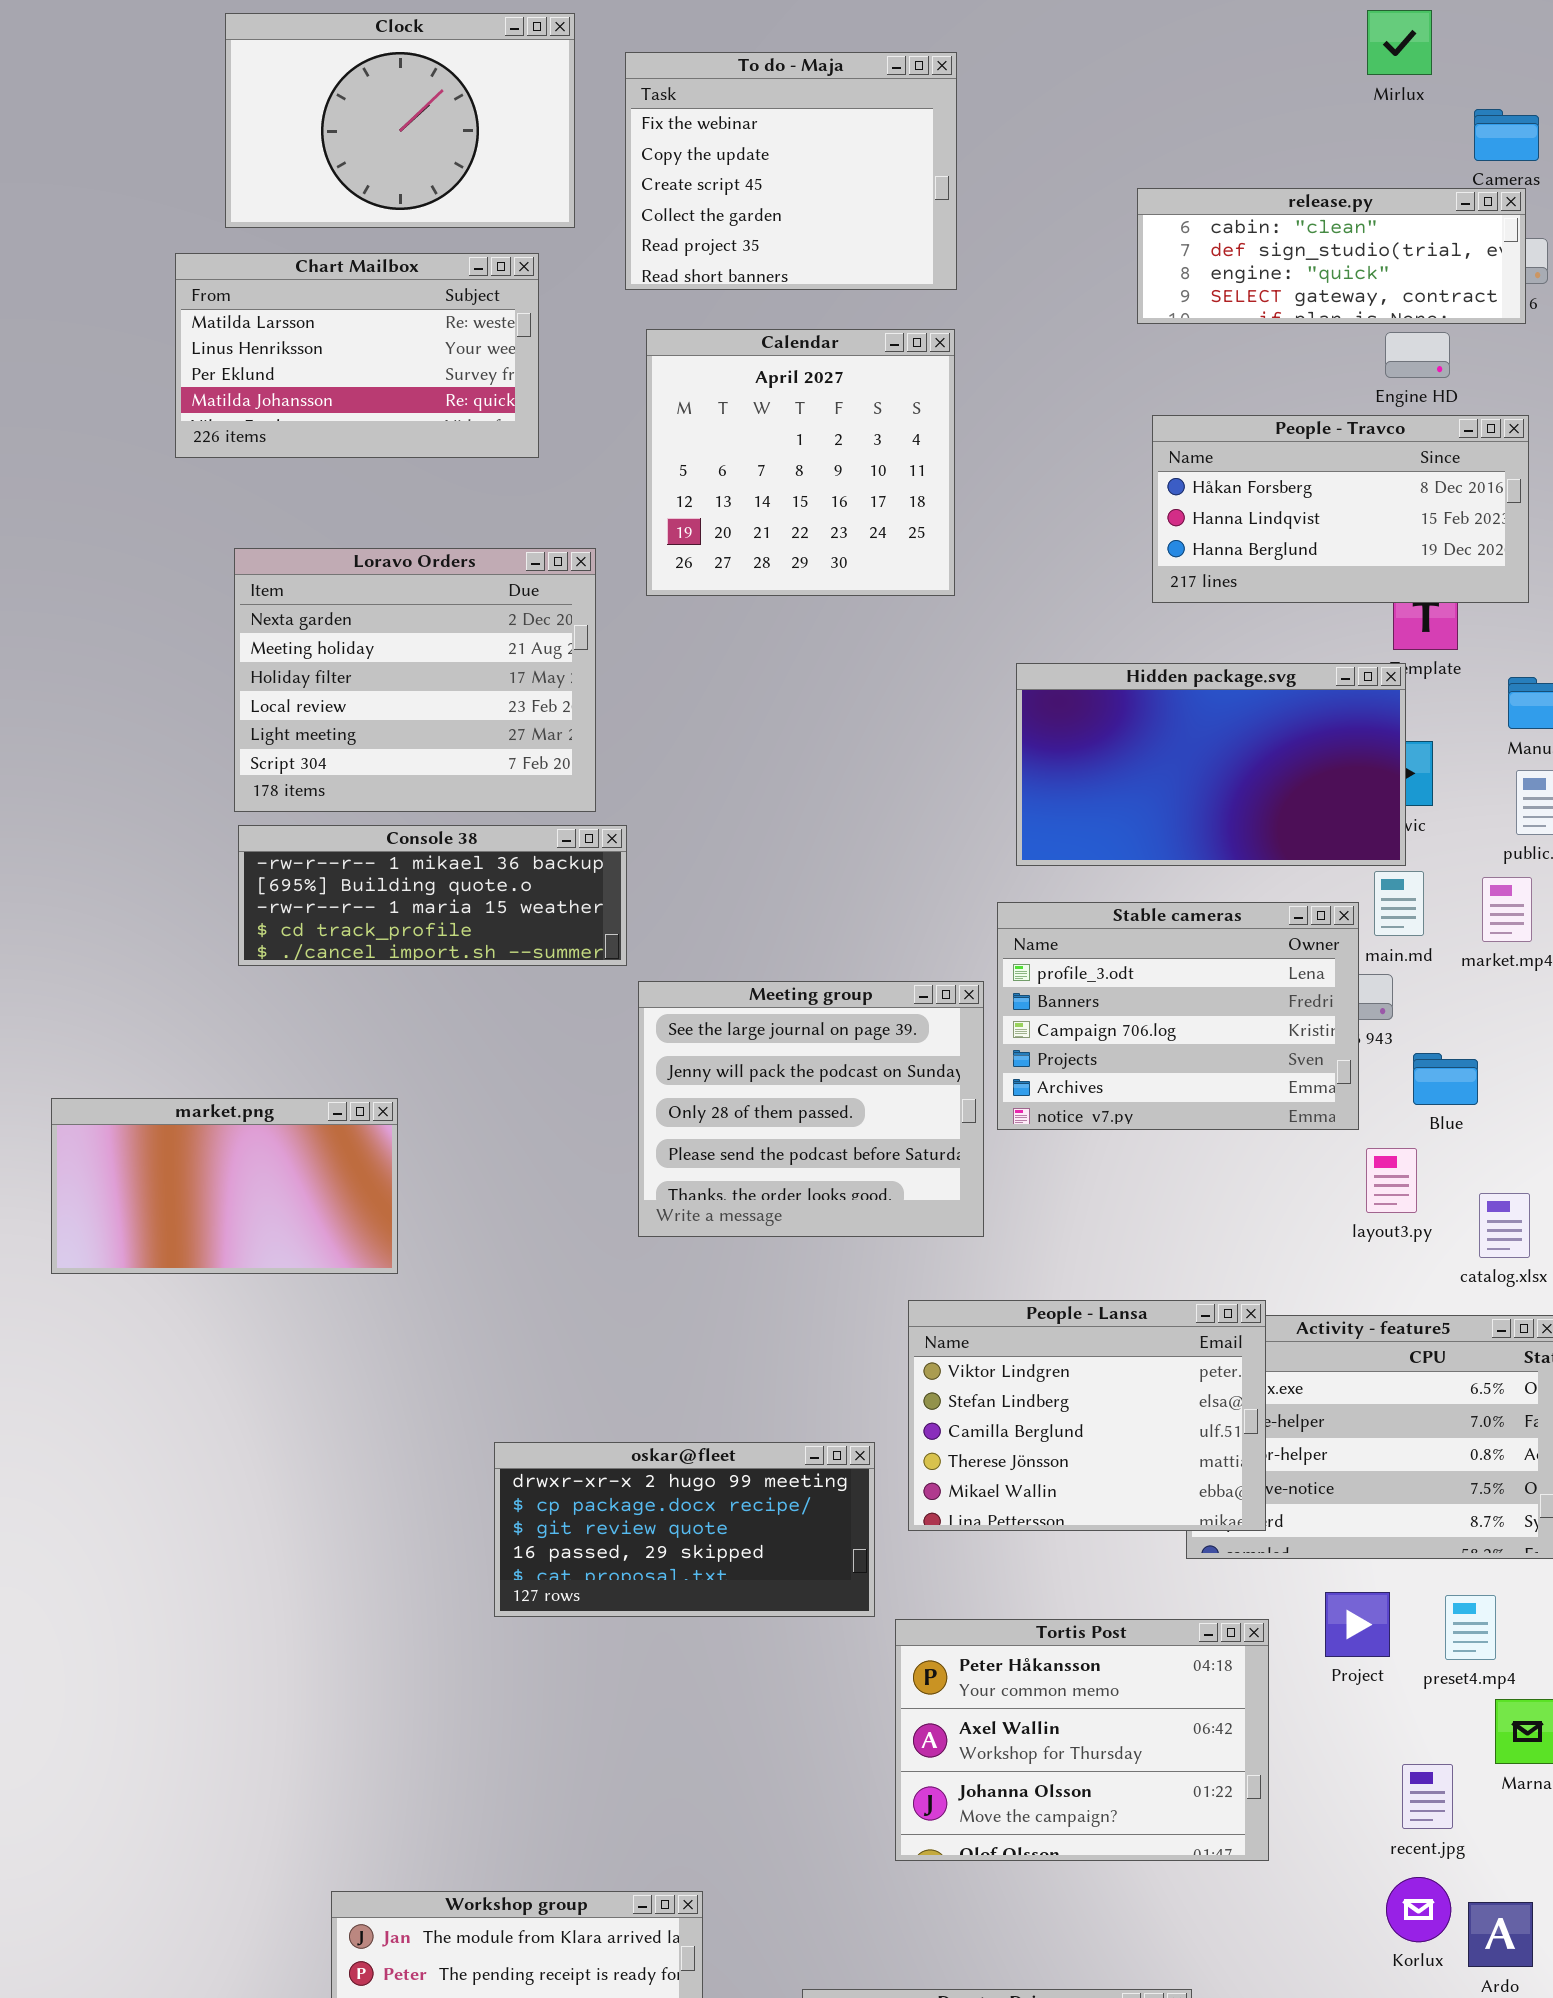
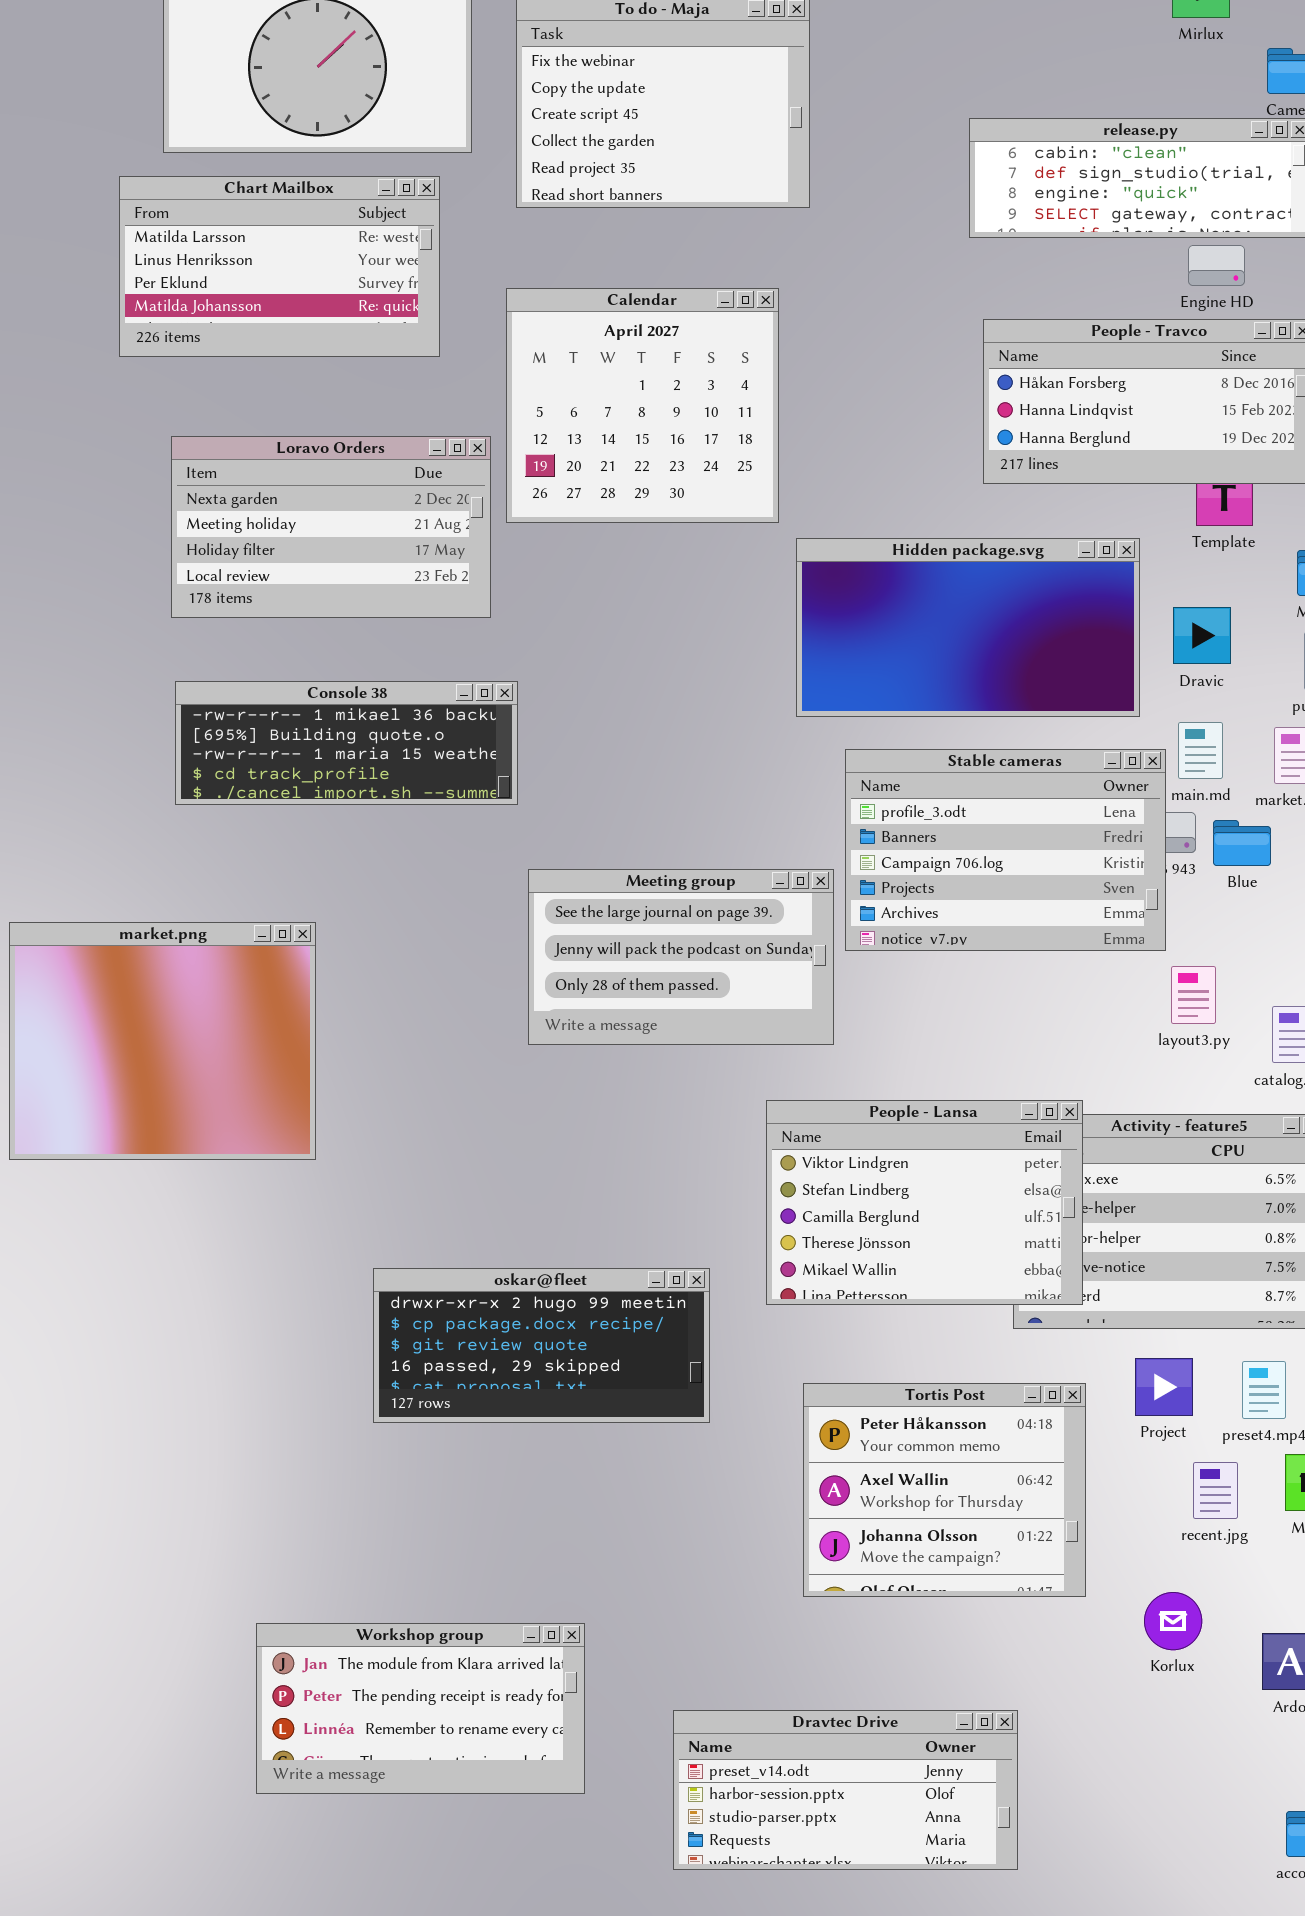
Calendar: [646,329,955,596] -> [506,288,779,523], moved
Loravo Orders: [234,548,596,812] -> [171,436,491,618], resized
Hidden package.svg: [1016,663,1406,866] -> [796,538,1140,717], moved
Meeting group: [638,981,984,1237] -> [528,869,834,1045], resized
Blue: [1413,1053,1478,1105] -> [1213,820,1271,866], moved
market.png: [51,1098,398,1274] -> [9,922,316,1160], resized
oskar@fleet: [494,1442,875,1617] -> [373,1268,710,1423], moved
Tortis Post: [895,1619,1269,1861] -> [803,1383,1086,1597], resized
recent.jpg: [1402,1764,1453,1829] -> [1193,1462,1238,1519], moved
Korlux: [1386,1877,1451,1942] -> [1144,1592,1202,1650], moved

